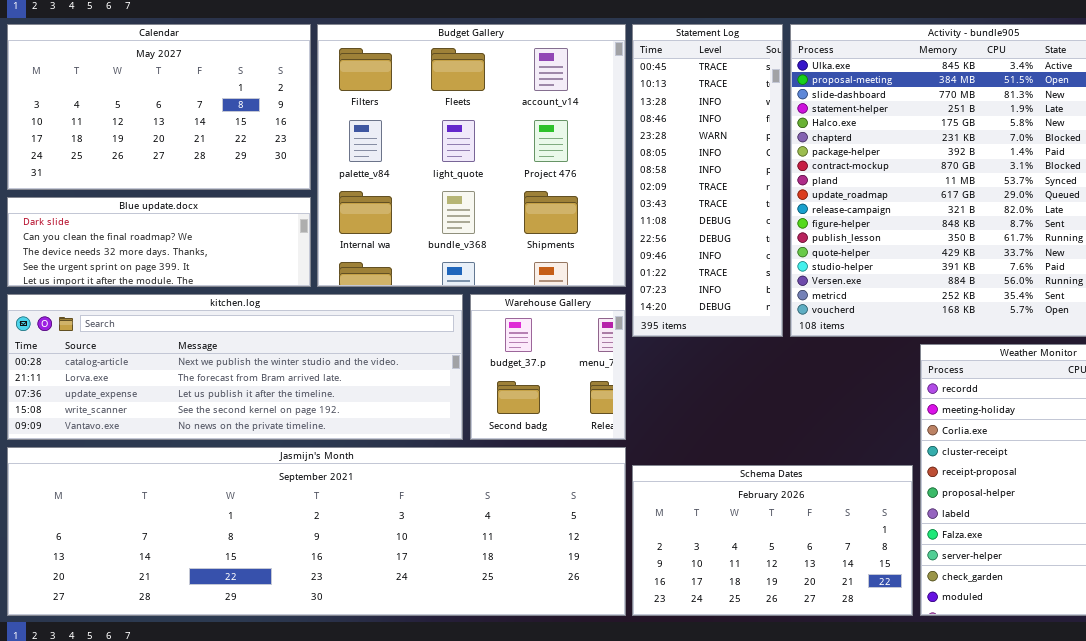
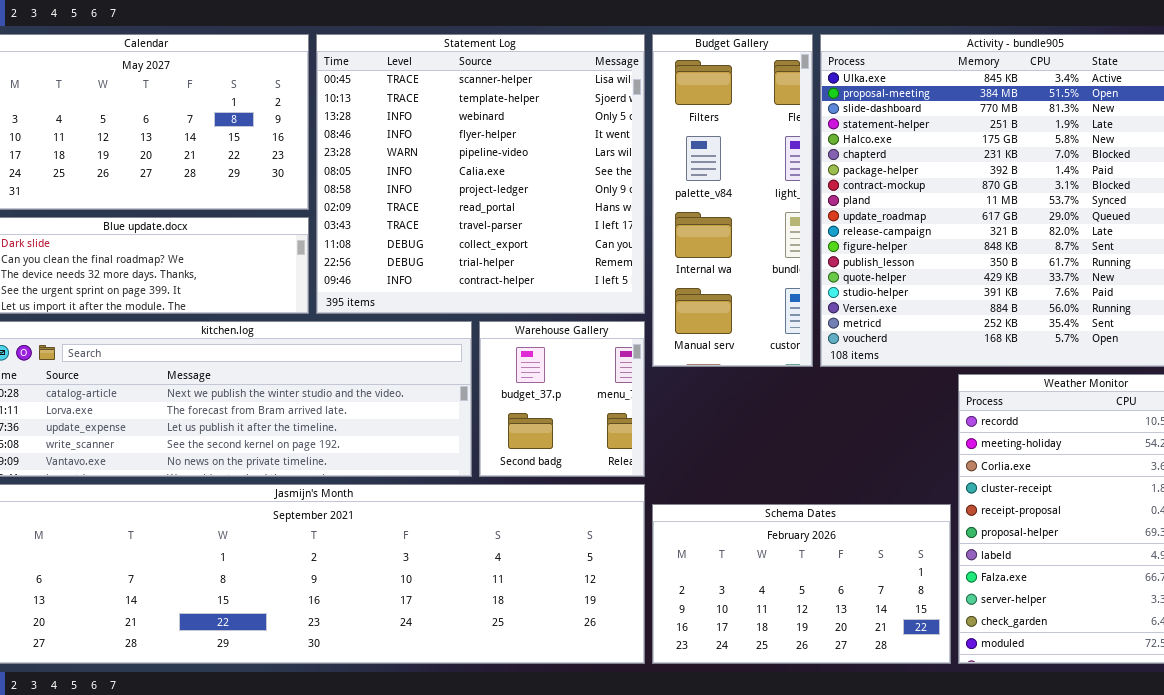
Budget Gallery: [317,24,626,287] -> [652,34,813,367], moved, resized
Statement Log: [632,24,783,337] -> [316,34,645,314], moved, resized

